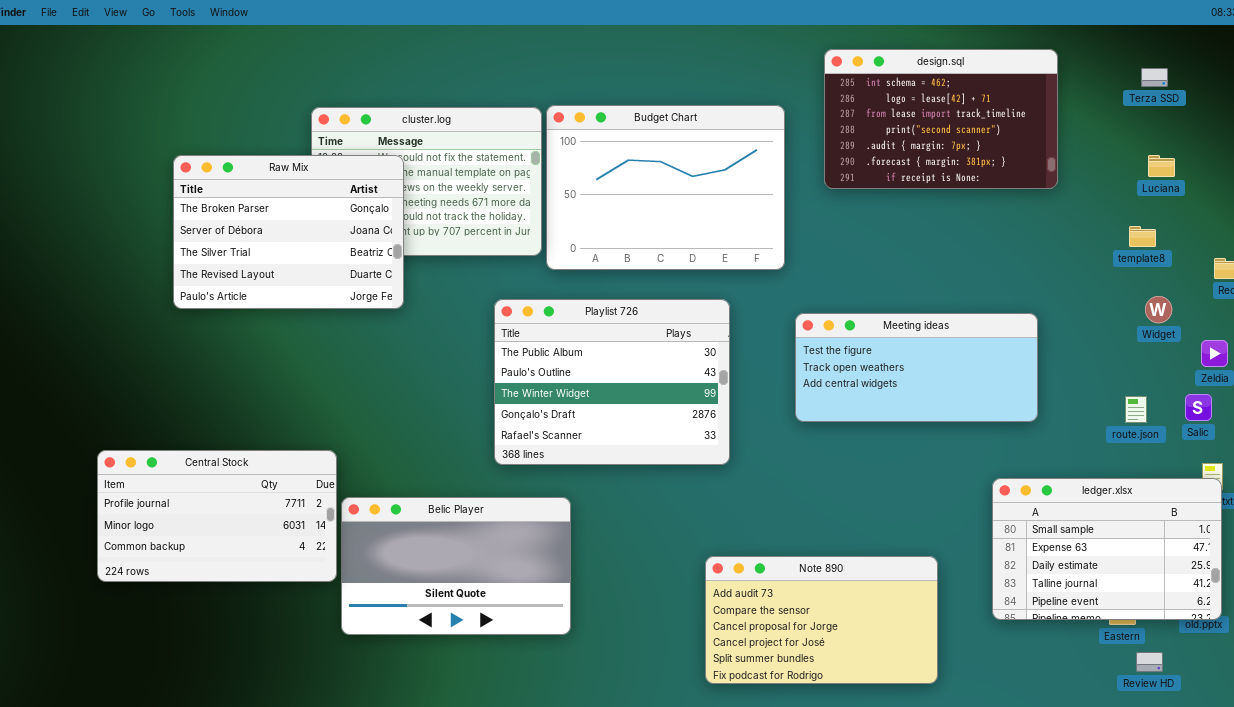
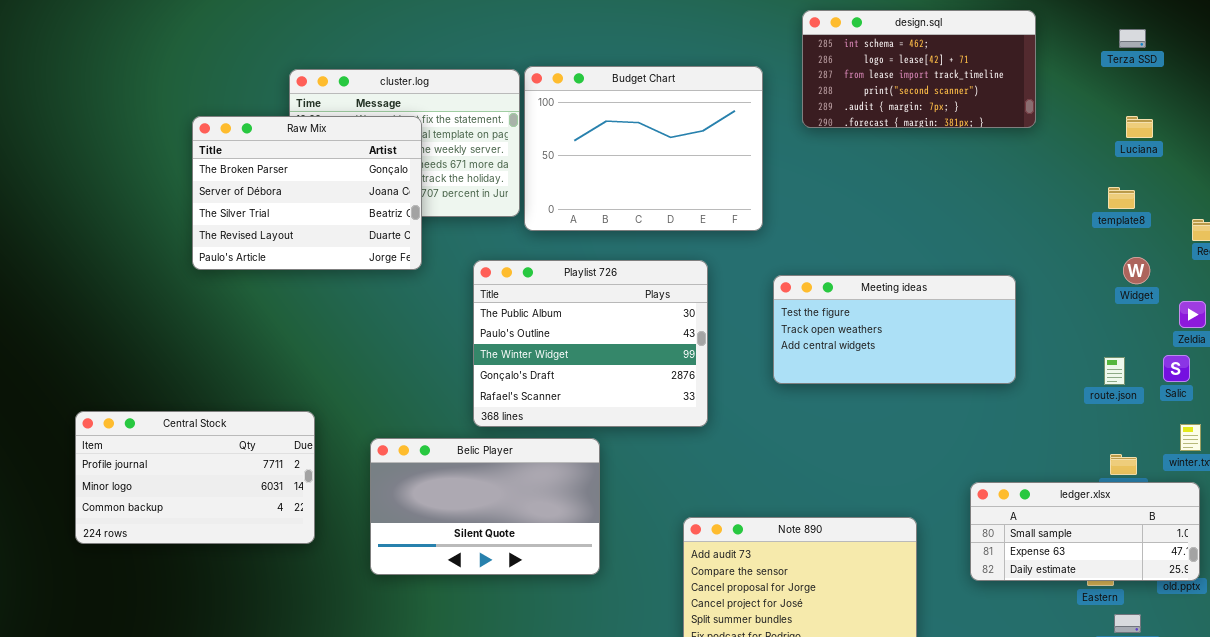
design.sql: [824,49,1058,189] -> [802,10,1036,128], resized
Raw Mix: [173,155,404,309] -> [192,116,422,270], moved
ledger.xlsx: [992,478,1222,620] -> [970,482,1200,581], resized
Belic Player: [341,497,571,635] -> [370,438,600,575], moved

